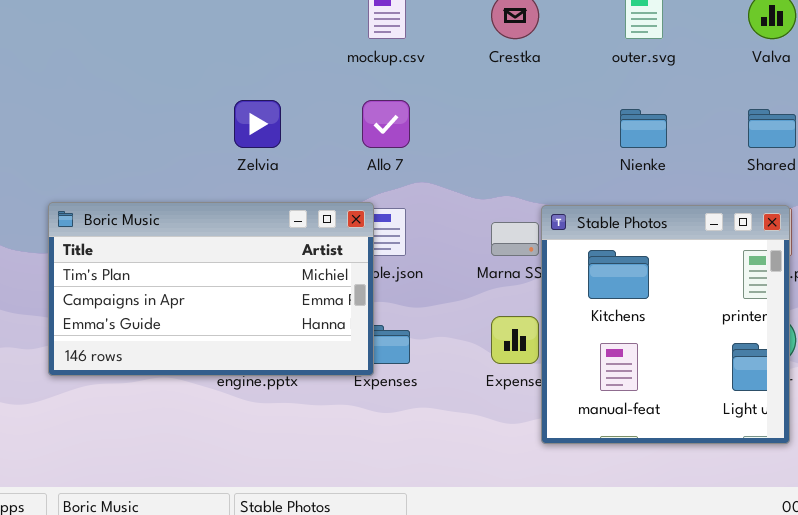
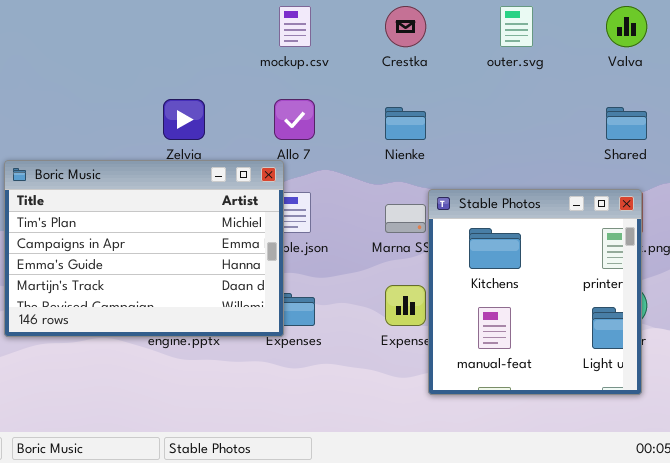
Nienke: [620,109,667,148] -> [385,107,426,140], moved
Boric Music: [48,202,374,376] -> [4,160,284,337], resized

